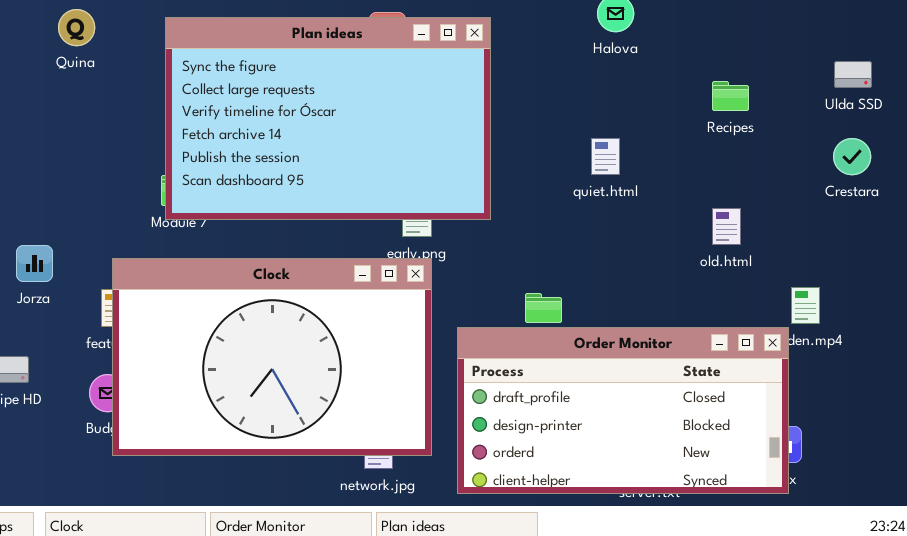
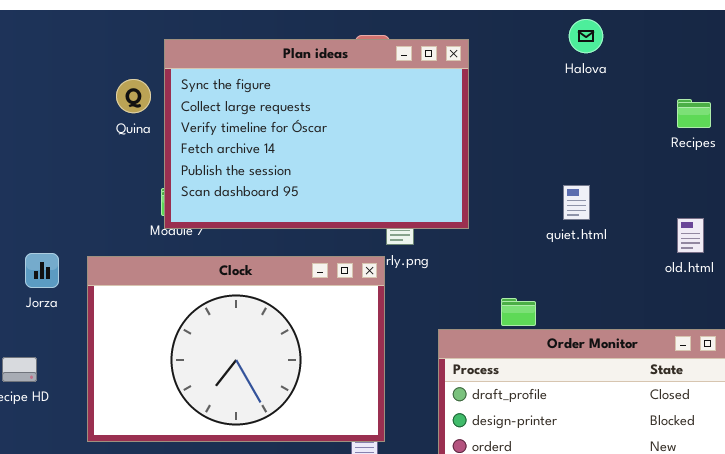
Quina: [58,9,95,46] -> [116,79,151,113], moved
quiet.html: [591,138,620,175] -> [563,185,590,220], moved
Clock: [112,258,432,456] -> [87,256,385,442], moved

